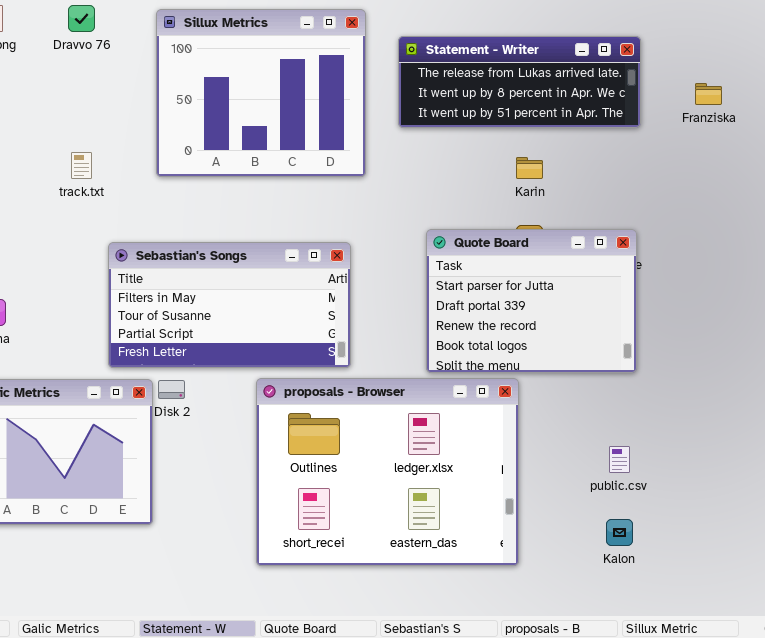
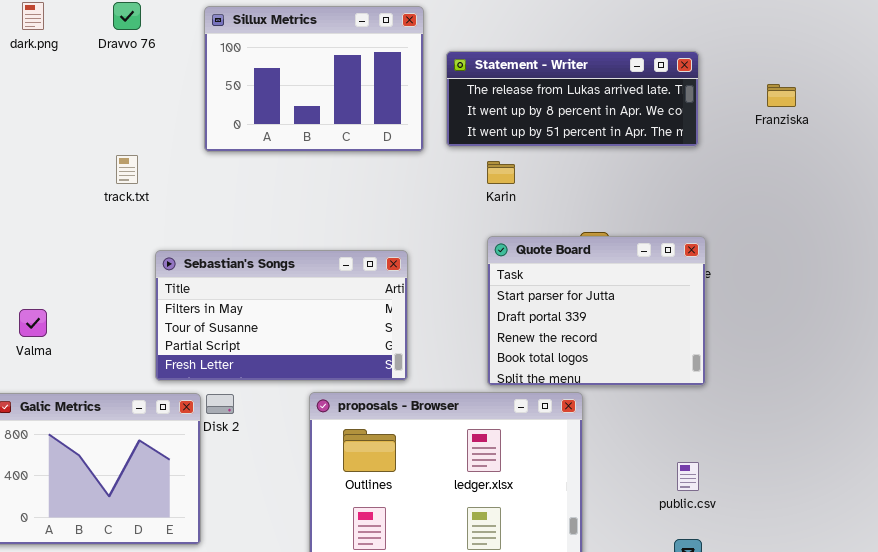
Sillux Metrics: [156,9,366,177] -> [204,6,424,152], resized
Statement - Writer: [398,36,641,128] -> [446,51,699,147], moved
Karin: [516,157,543,179] -> [487,161,515,184], moved

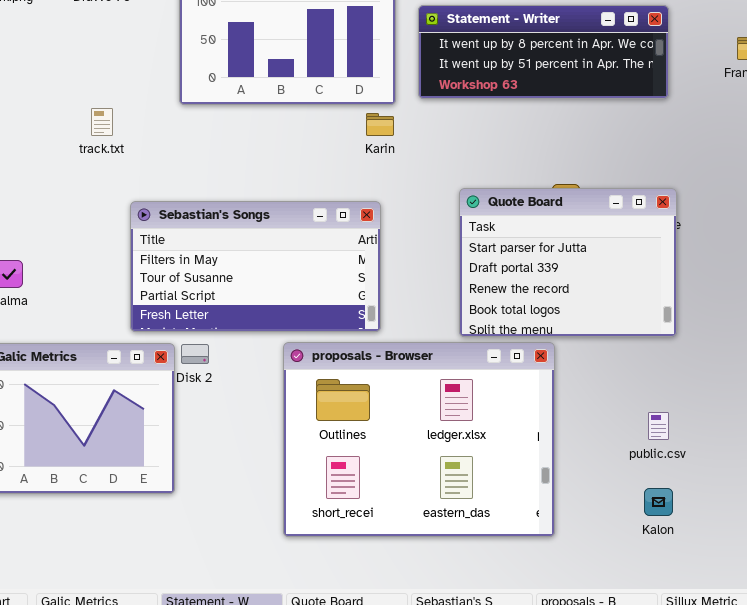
Statement - Writer: [446,51,699,147] -> [418,5,669,99], scrolled down 1 row
Karin: [487,161,515,184] -> [366,113,394,136], moved

